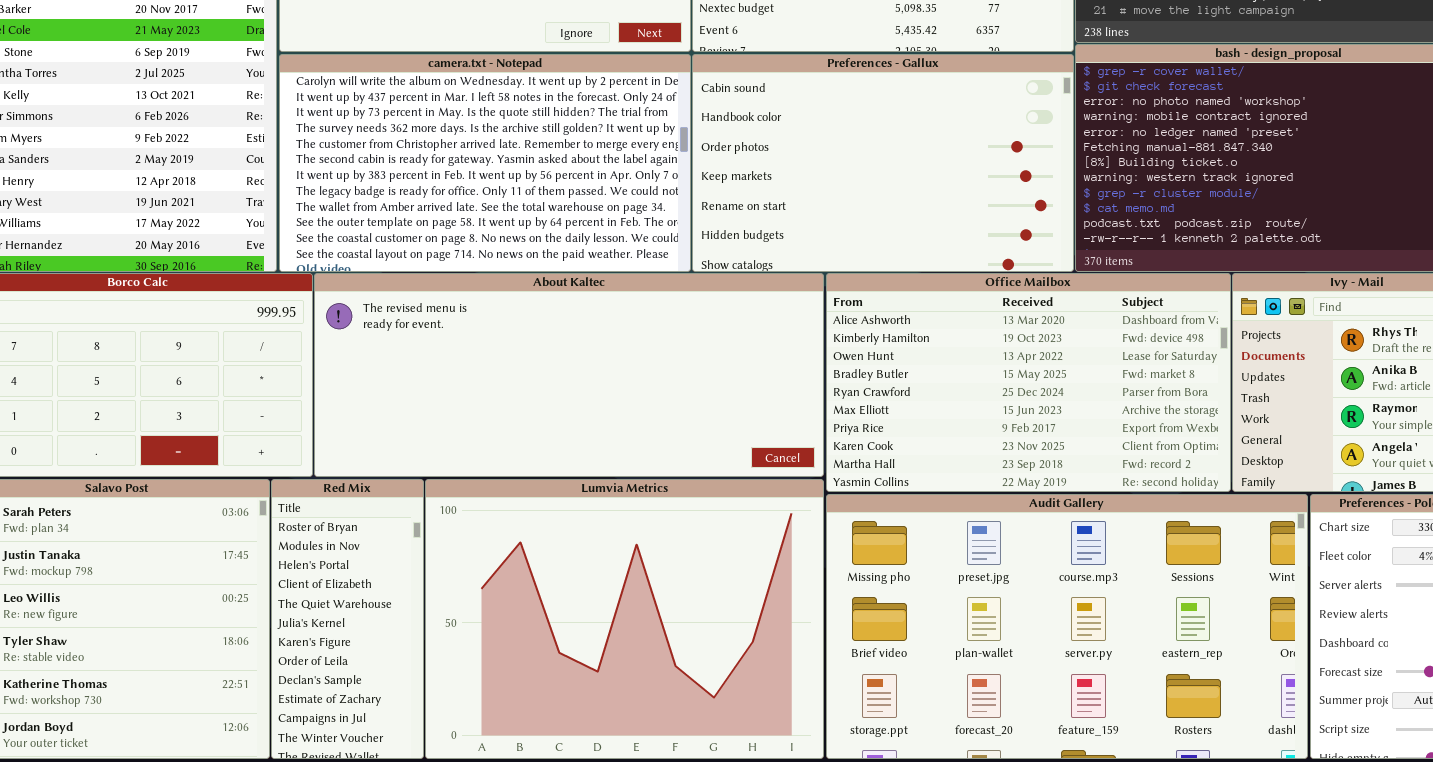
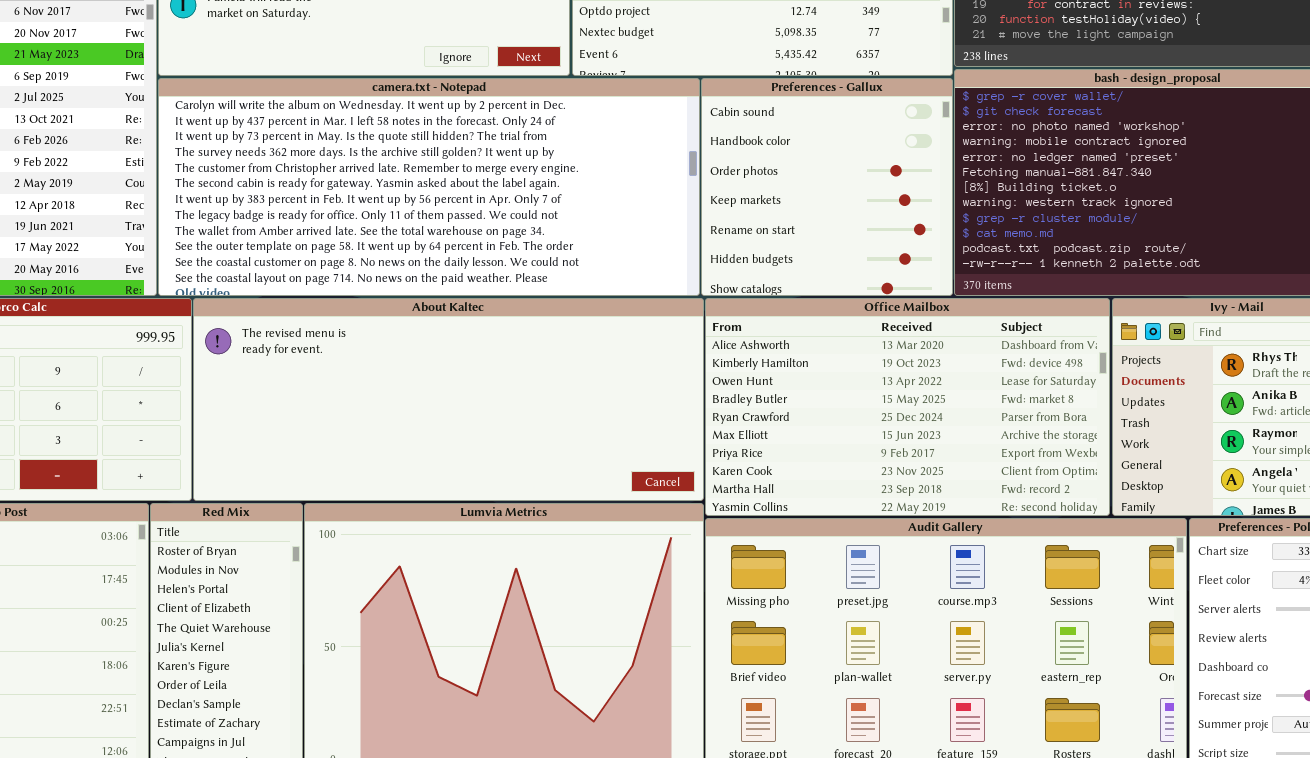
camera.txt - Notepad: [279,54,691,272] -> [158,78,700,296], resized
Preferences - Gallux: [692,54,1074,272] -> [701,78,953,296], resized

